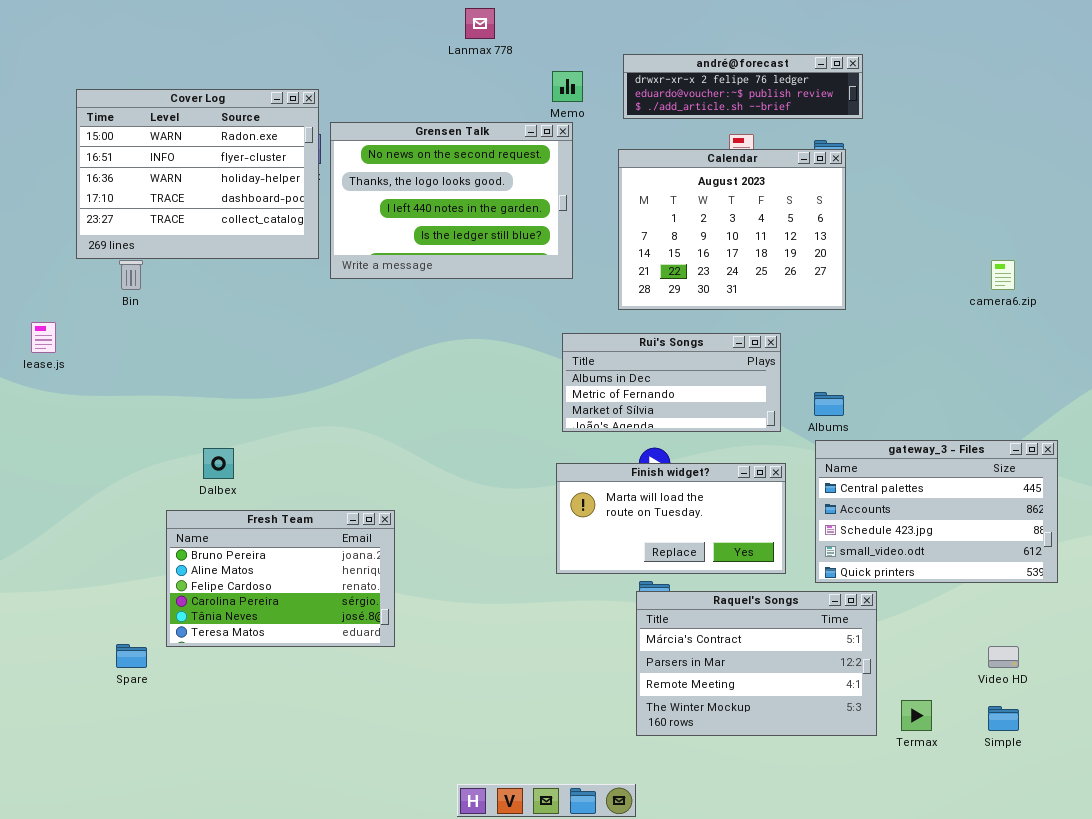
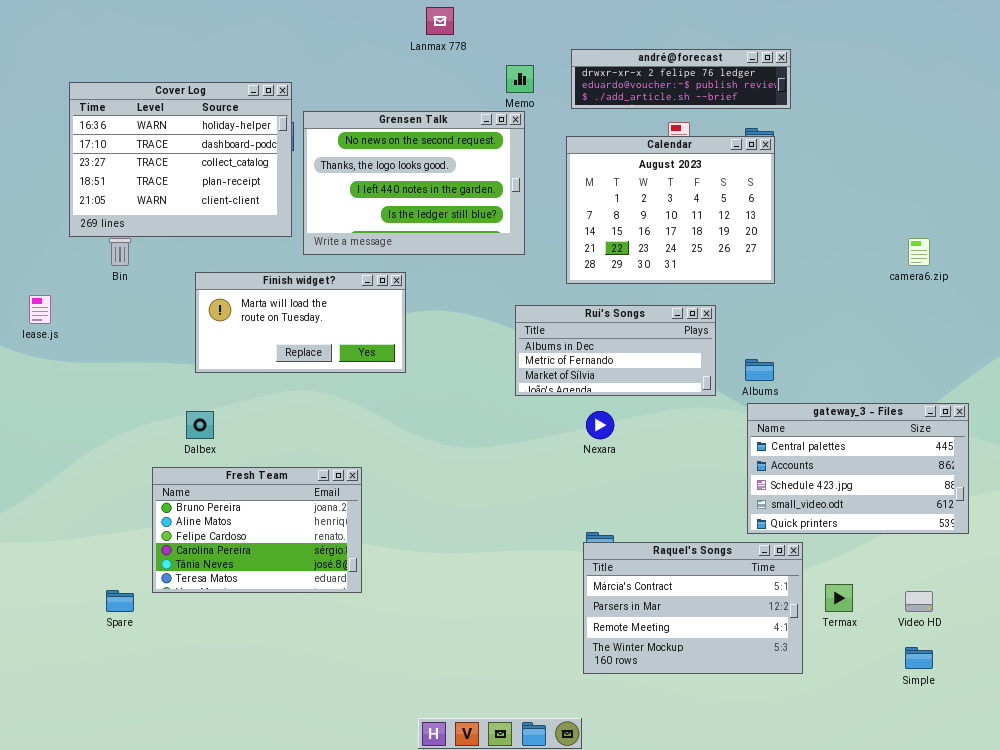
Cover Log: [76,89,319,259] -> [69,82,292,237], scrolled down 2 rows
Finish widget?: [556,463,786,574] -> [195,272,406,373], moved
Termax: [901,700,932,731] -> [825,584,853,612], moved

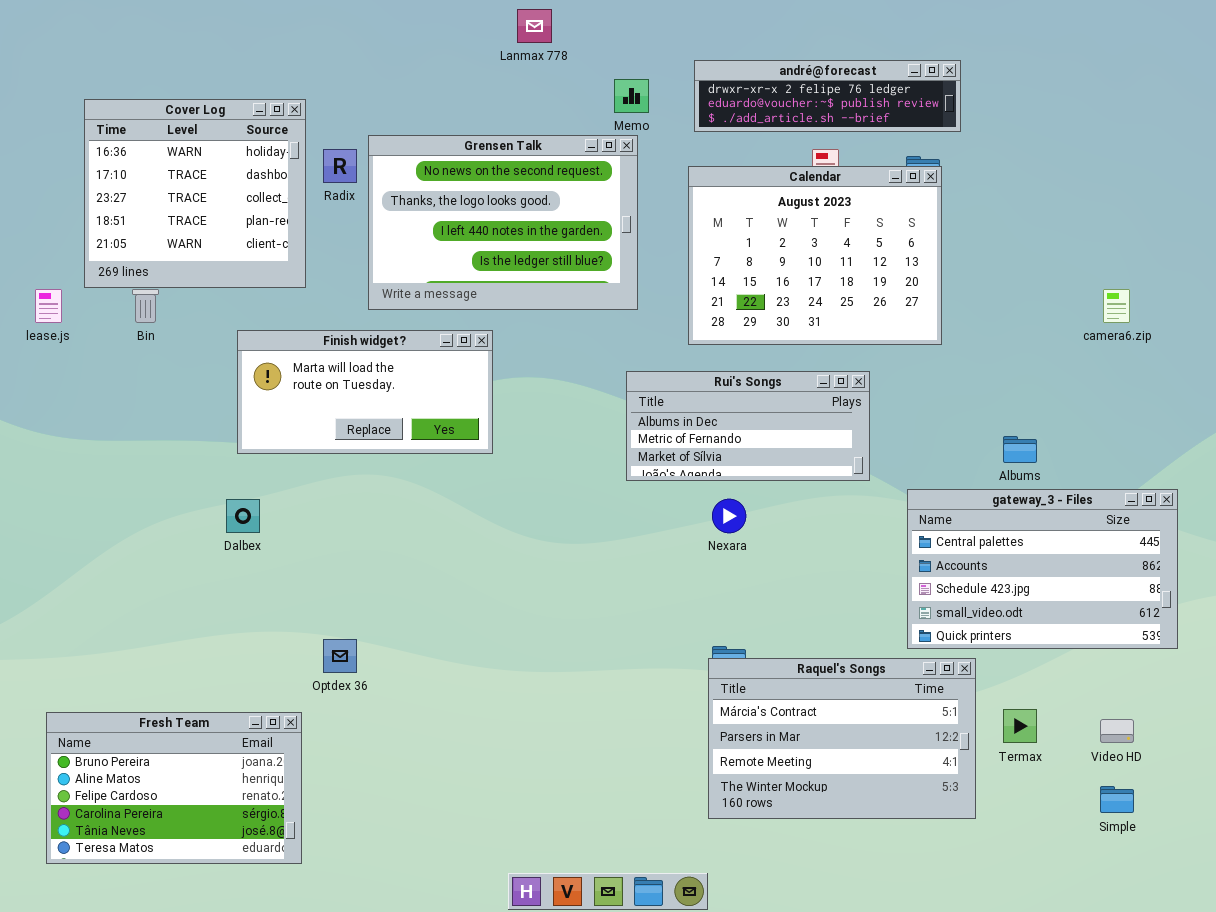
Cover Log: [69,82,292,237] -> [84,99,306,288], resized
lease.js: [29,295,51,324] -> [35,289,62,323], moved
Albums: [745,359,774,381] -> [1003,436,1037,463], moved
Fresh Team: [152,467,362,593] -> [46,712,302,864], moved

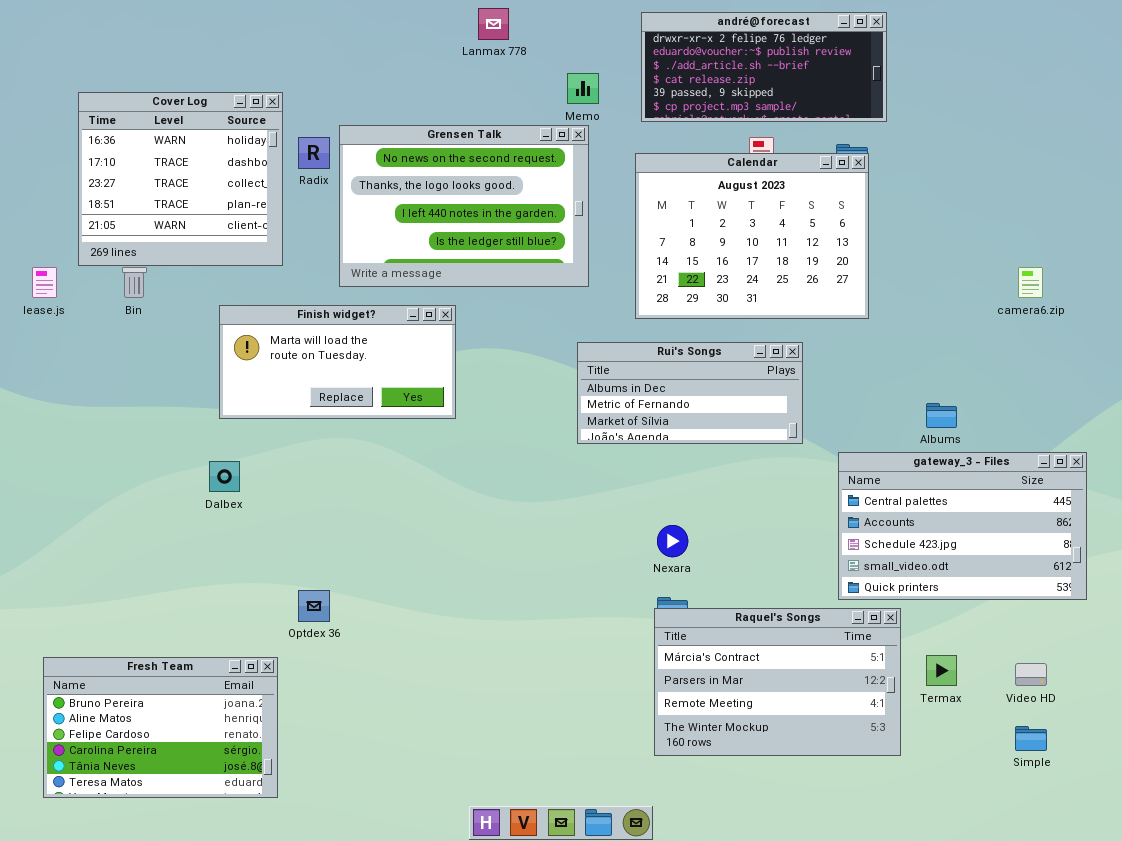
andré@forecast: [694,60,961,132] -> [641,12,887,122], resized
Nexara: [712,499,746,533] -> [657,525,688,557], moved

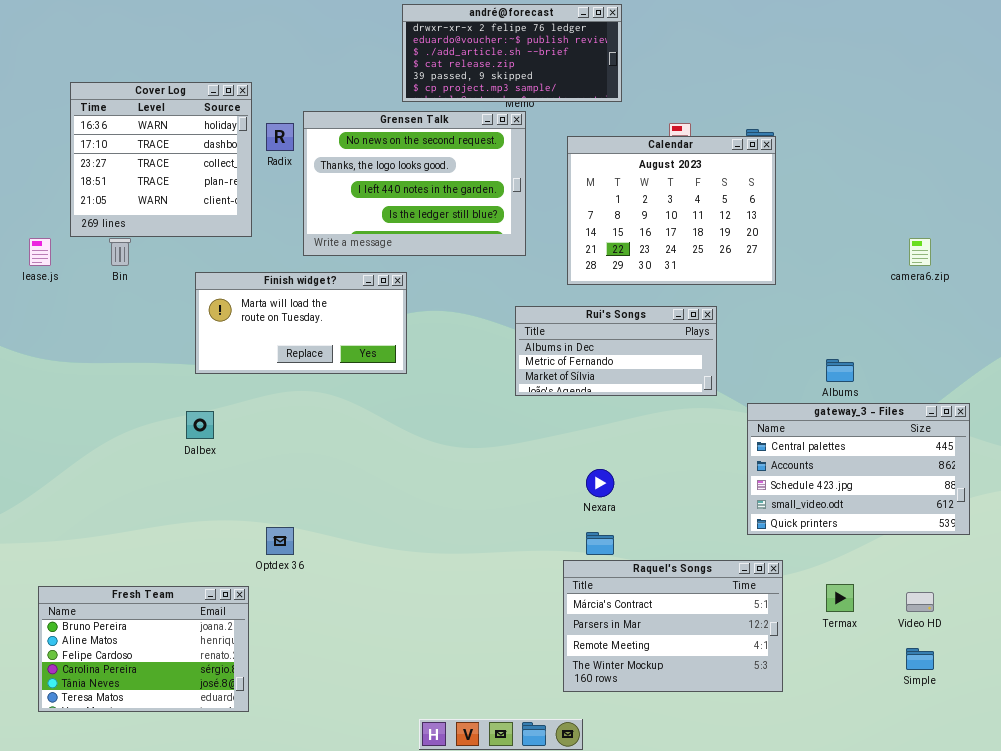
andré@forecast: [641,12,887,122] -> [402,4,622,102], moved
Raquel's Songs: [654,608,901,756] -> [563,560,783,692], moved

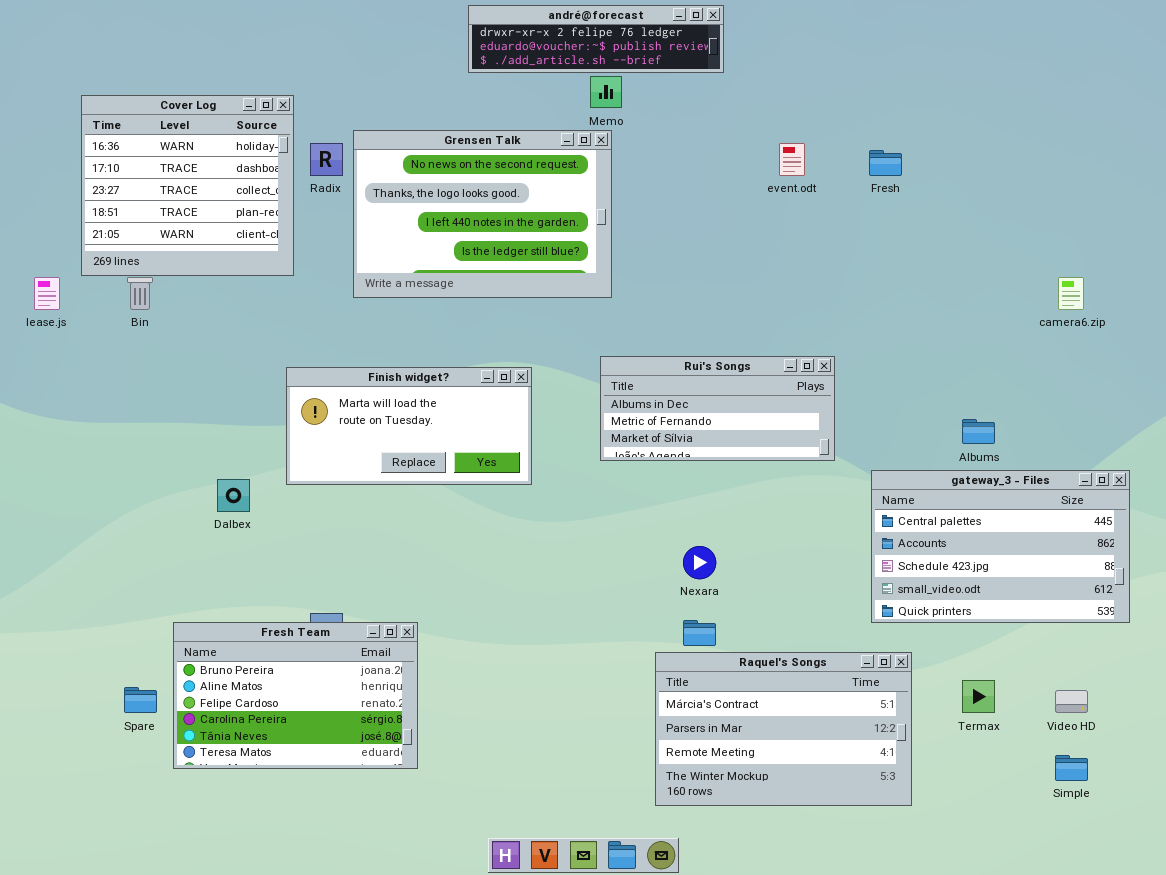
andré@forecast: [402,4,622,102] -> [468,5,724,73], resized
Calendar: [567,136,776,285] -> none, closed
Finish widget?: [195,272,407,374] -> [286,367,532,485], moved
Fresh Team: [38,586,249,712] -> [173,622,418,769], moved

